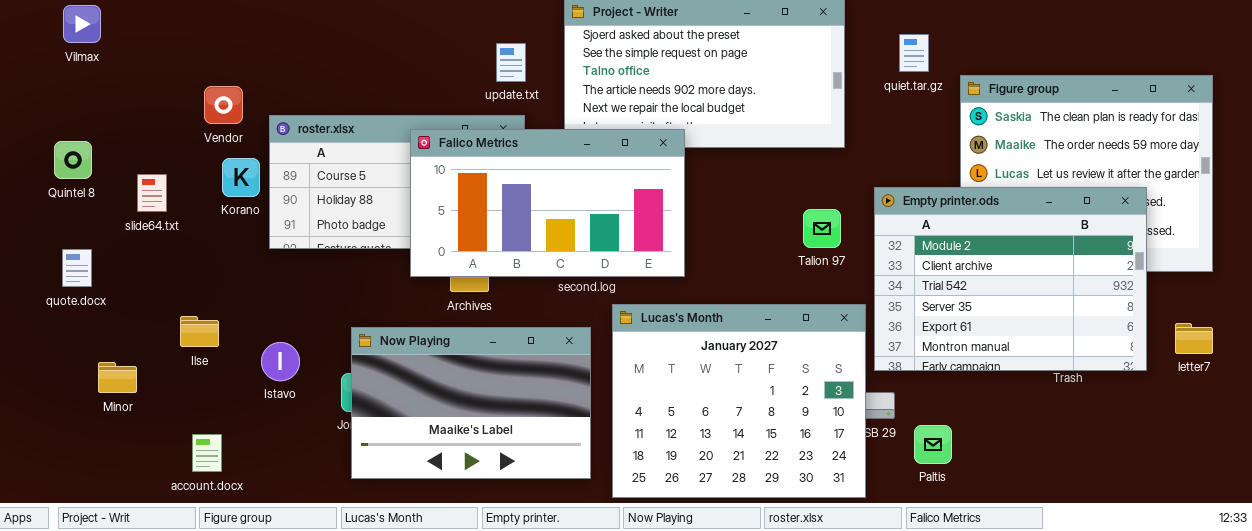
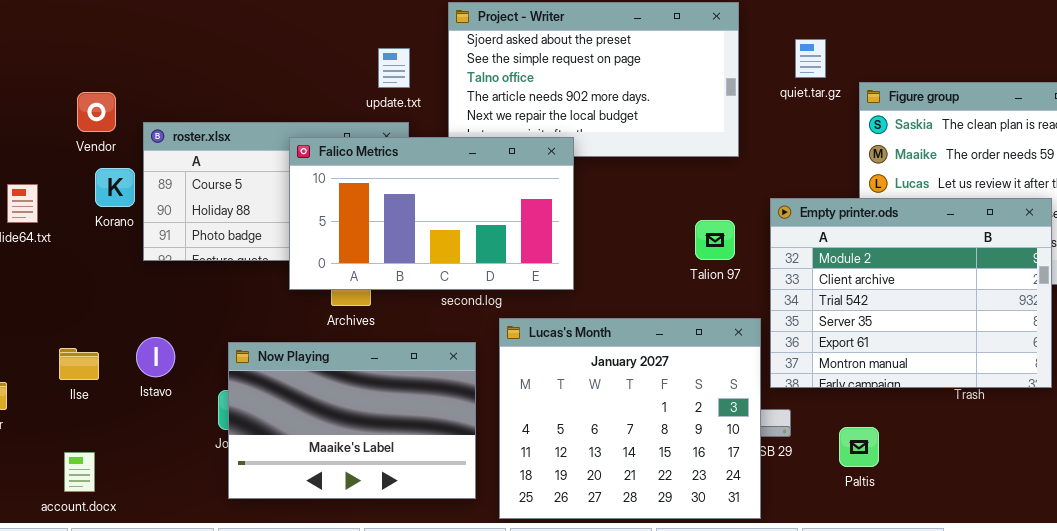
Ilse: [180,316,219,347] -> [59,348,99,380], moved
Istavo: [261,342,300,381] -> [136,337,175,377], moved
Paltis: [914,425,952,464] -> [839,427,879,467], moved

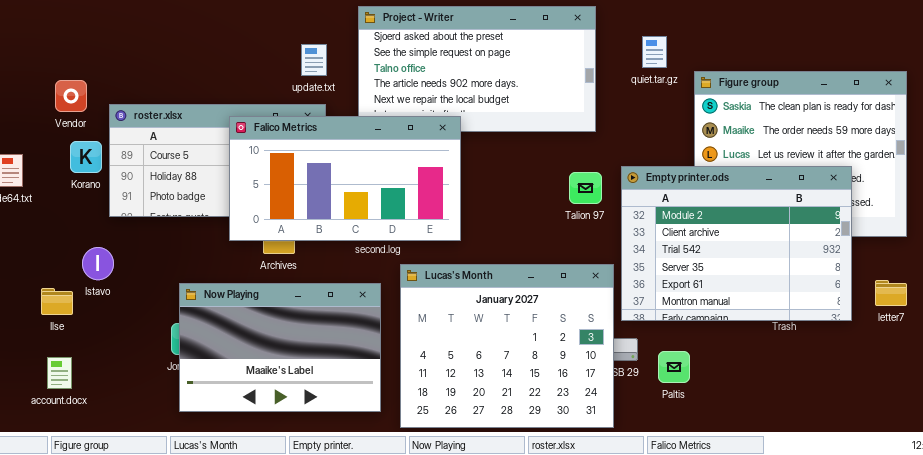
Talion 97: [695,220,735,260] -> [569,172,602,204], moved
Istavo: [136,337,175,377] -> [82,247,114,280], moved
Paltis: [839,427,879,467] -> [658,351,690,383], moved
account.docx: [64,452,95,492] -> [47,357,72,389], moved

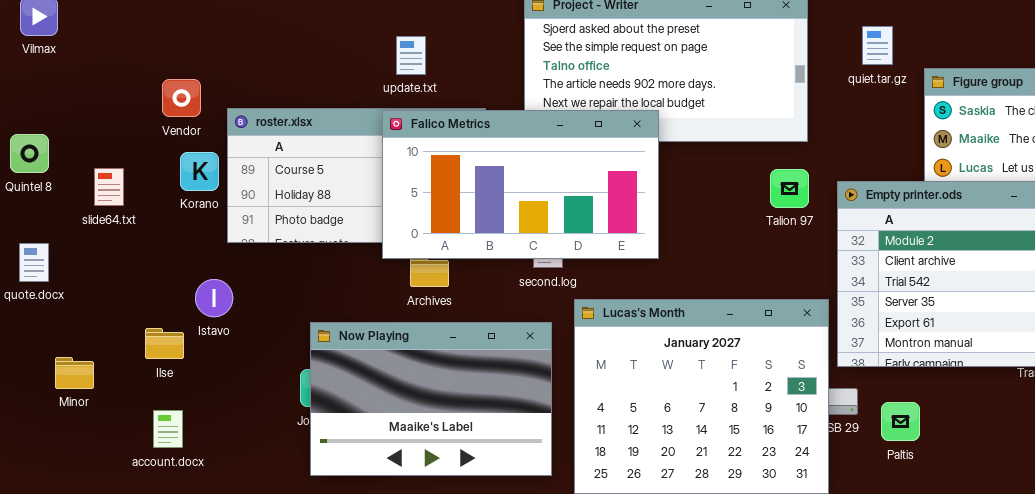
update.txt: [301,44,327,76] -> [396,36,426,75], moved
Falico Metrics: [229,116,461,241] -> [382,110,659,259], moved
Talion 97: [569,172,602,204] -> [770,169,809,208], moved

